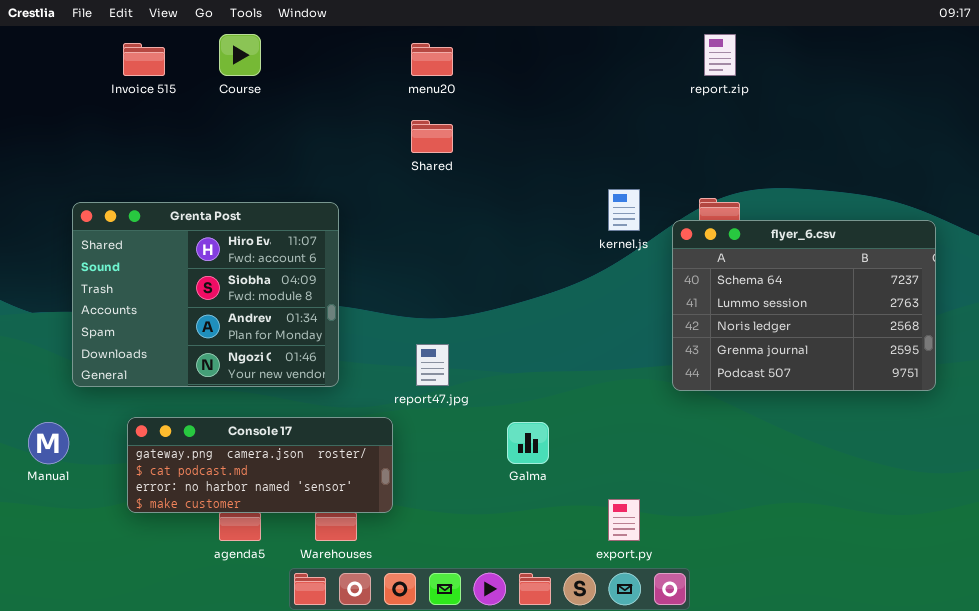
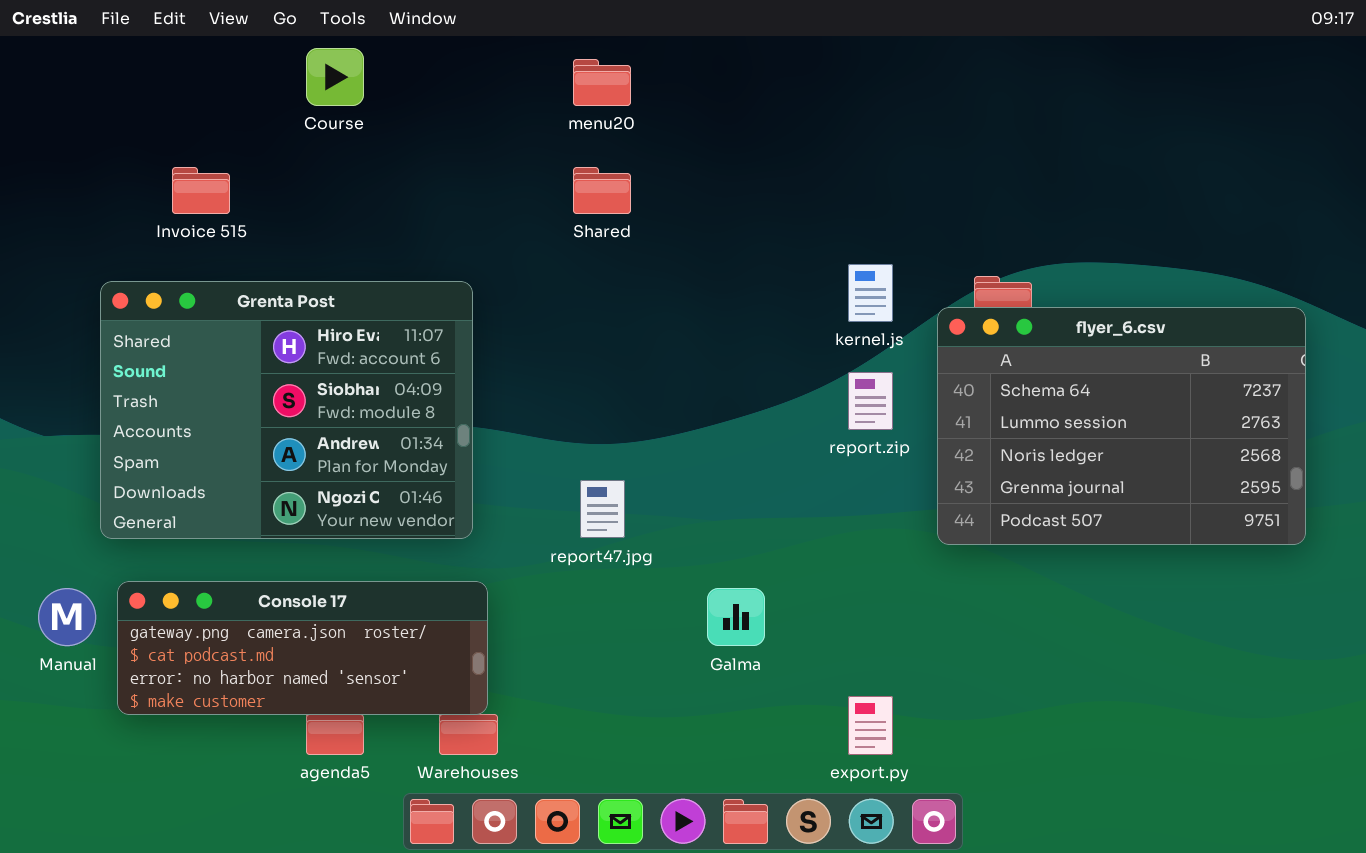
report.zip: [704,34,736,76] -> [848,372,893,430], moved
Invoice 515: [123,43,165,76] -> [172,167,230,214], moved
Console 17: [127,417,393,513] -> [117,581,488,715], moved

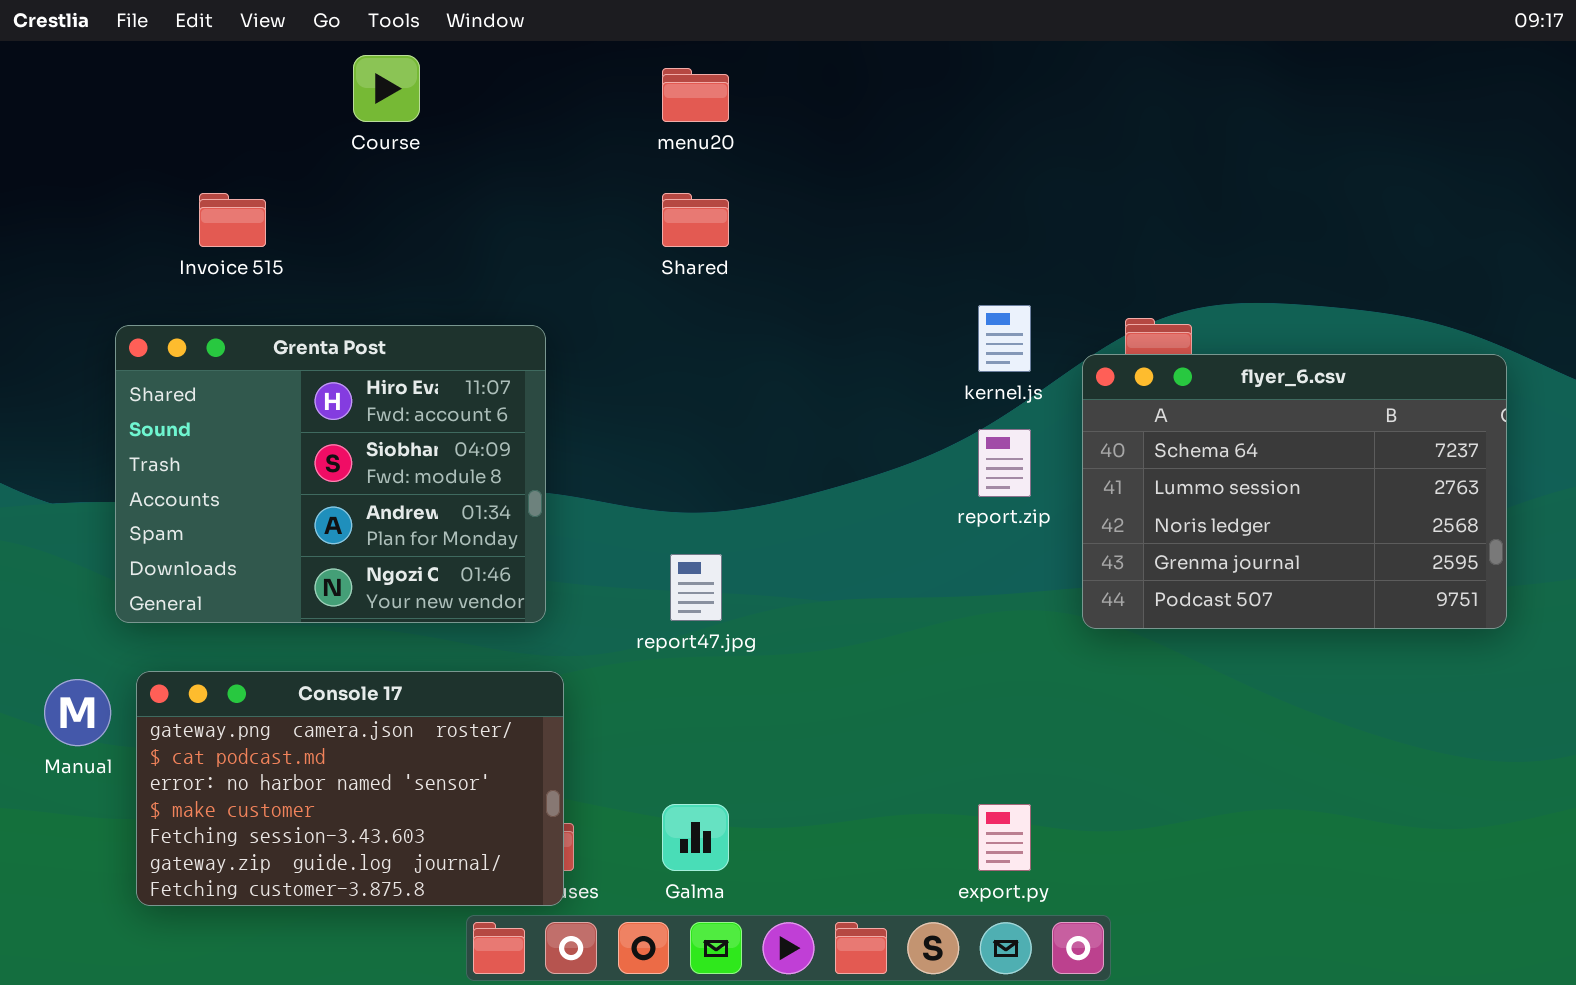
Console 17: [117,581,488,715] -> [136,671,564,906], resized
Galma: [707,588,765,646] -> [662,804,729,871], moved

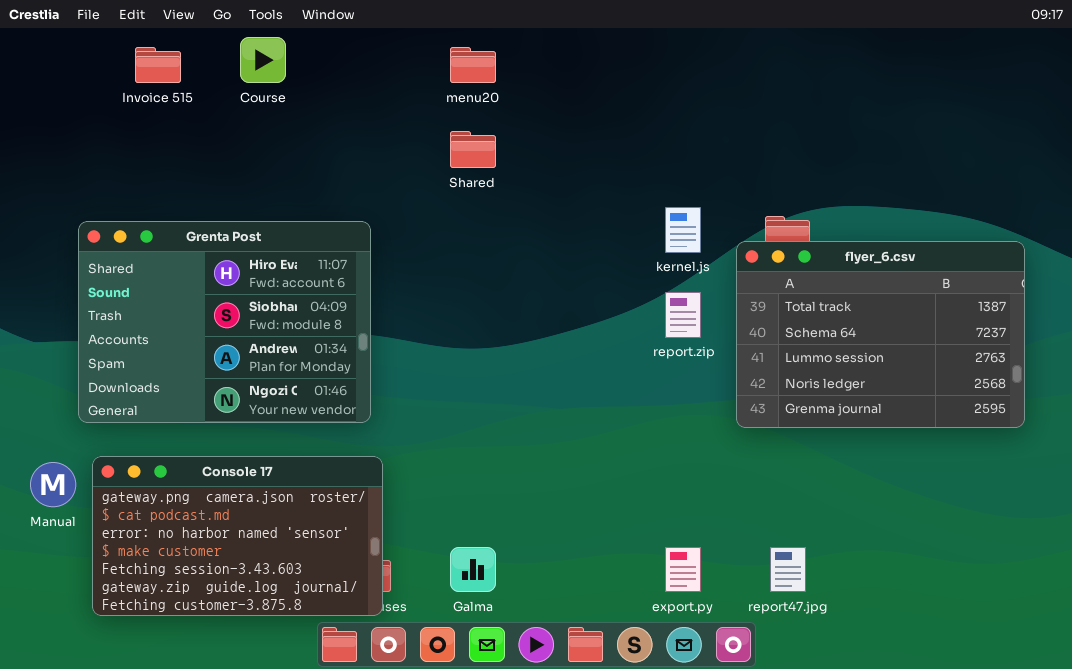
Invoice 515: [199,193,266,247] -> [135,47,181,83], moved
flyer_6.csv: [1082,354,1507,629] -> [736,241,1025,428], scrolled up 1 row
report47.jpg: [670,554,722,621] -> [770,547,806,592], moved

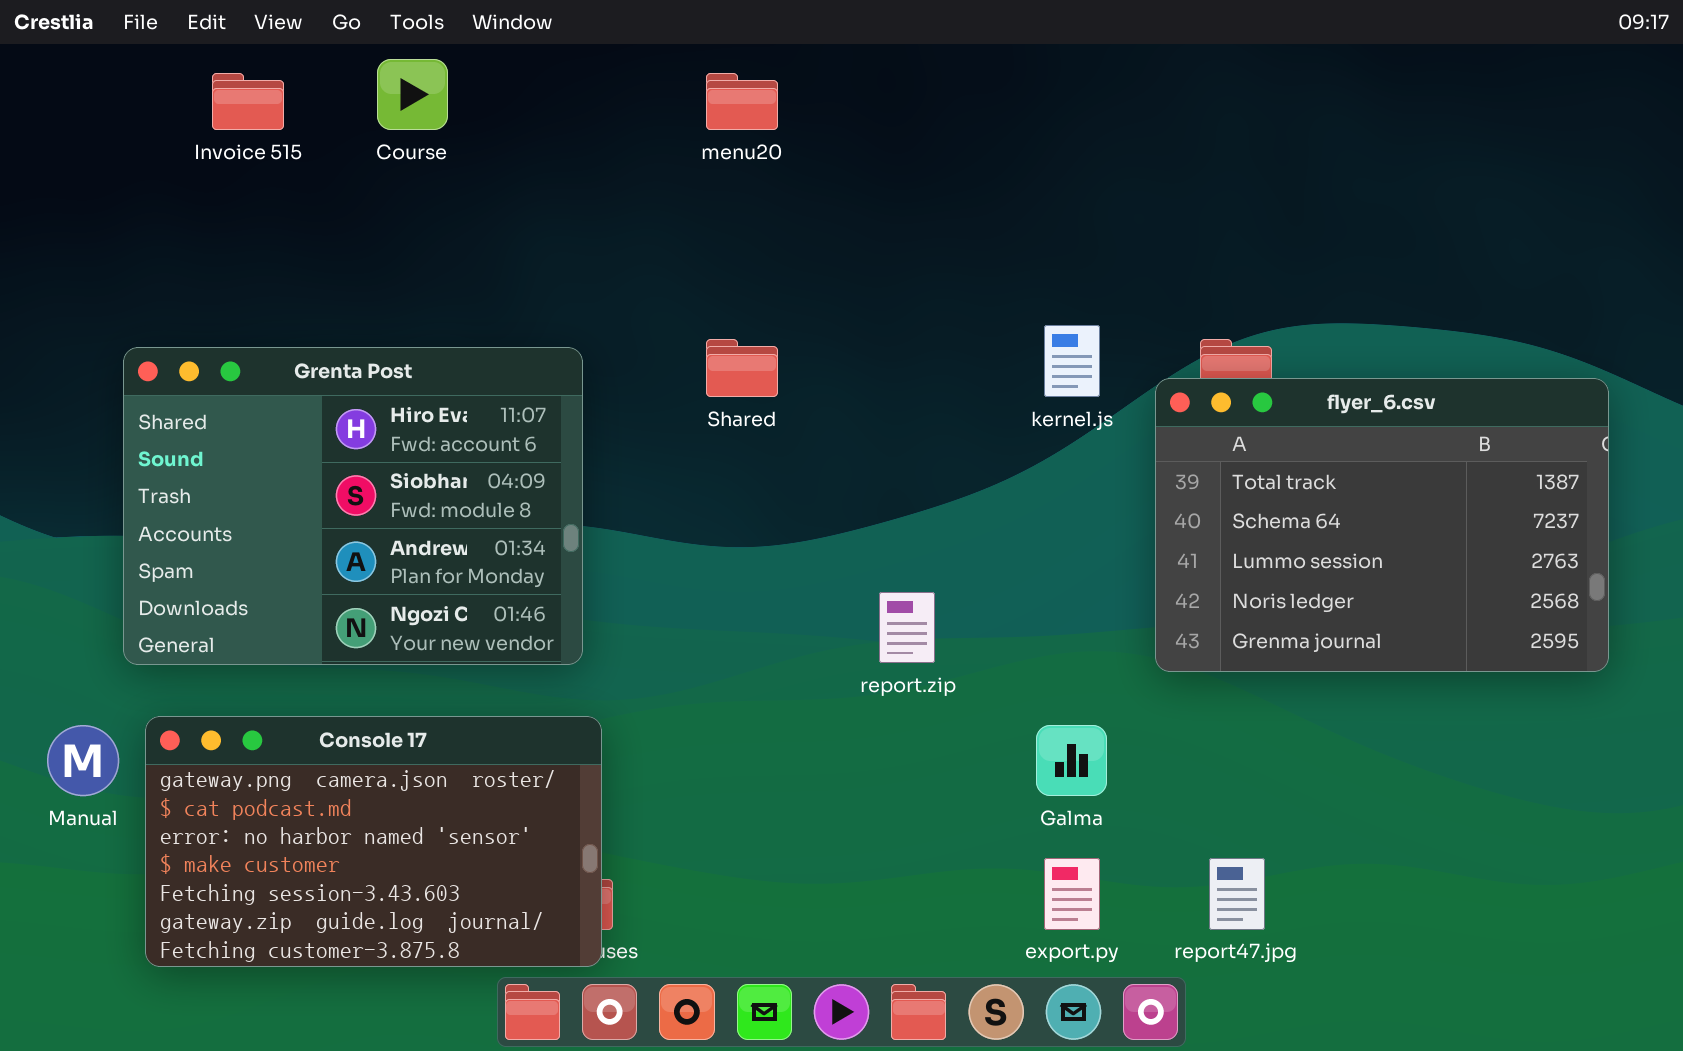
Shared: [450,131,496,168] -> [706,339,778,397], moved
report.zip: [665,292,701,338] -> [879,592,935,663], moved
Galma: [450,547,496,592] -> [1036,725,1107,796], moved

